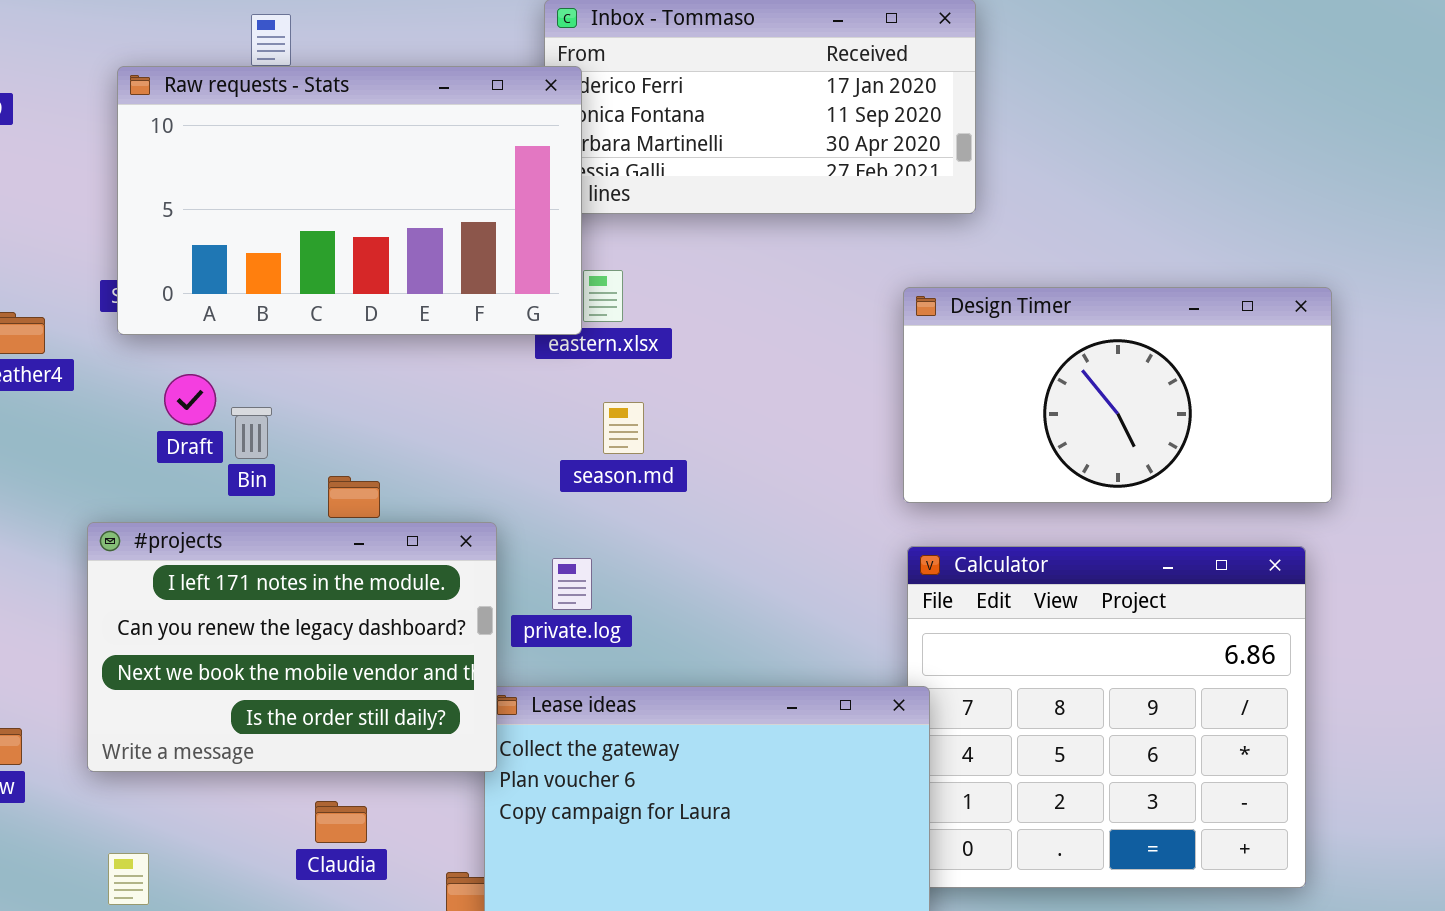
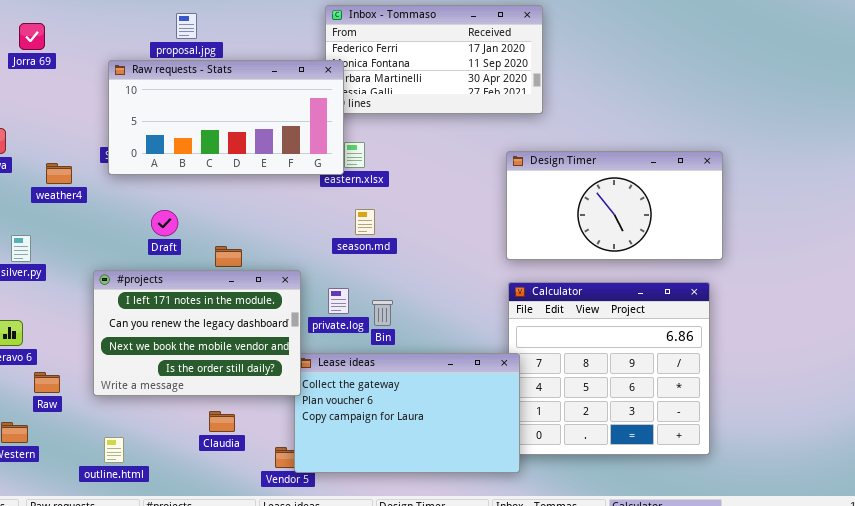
Raw requests - Stats: [117,66,582,335] -> [108,60,344,175], resized
Draft: [164,374,216,425] -> [151,210,178,236], moved
Bin: [231,407,272,459] -> [372,300,393,326], moved

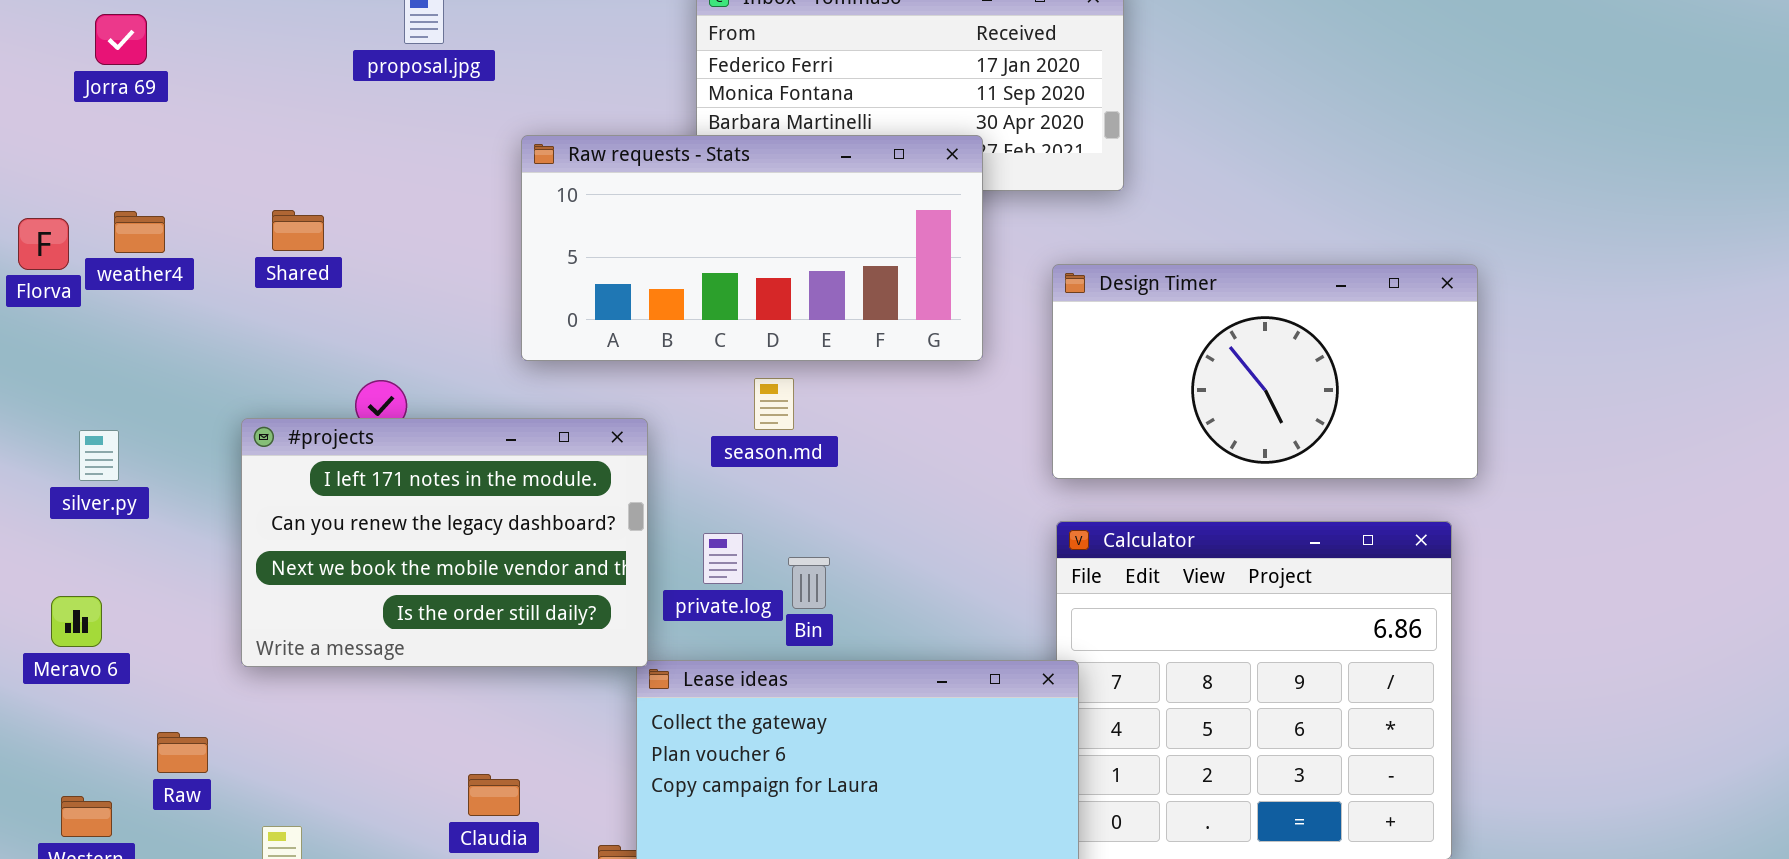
Raw requests - Stats: [108,60,344,175] -> [521,135,983,361], moved
weather4: [46,163,72,184] -> [114,211,165,253], moved
#projects: [93,270,301,396] -> [241,418,648,667], moved
Raw: [34,372,60,393] -> [157,732,208,773], moved

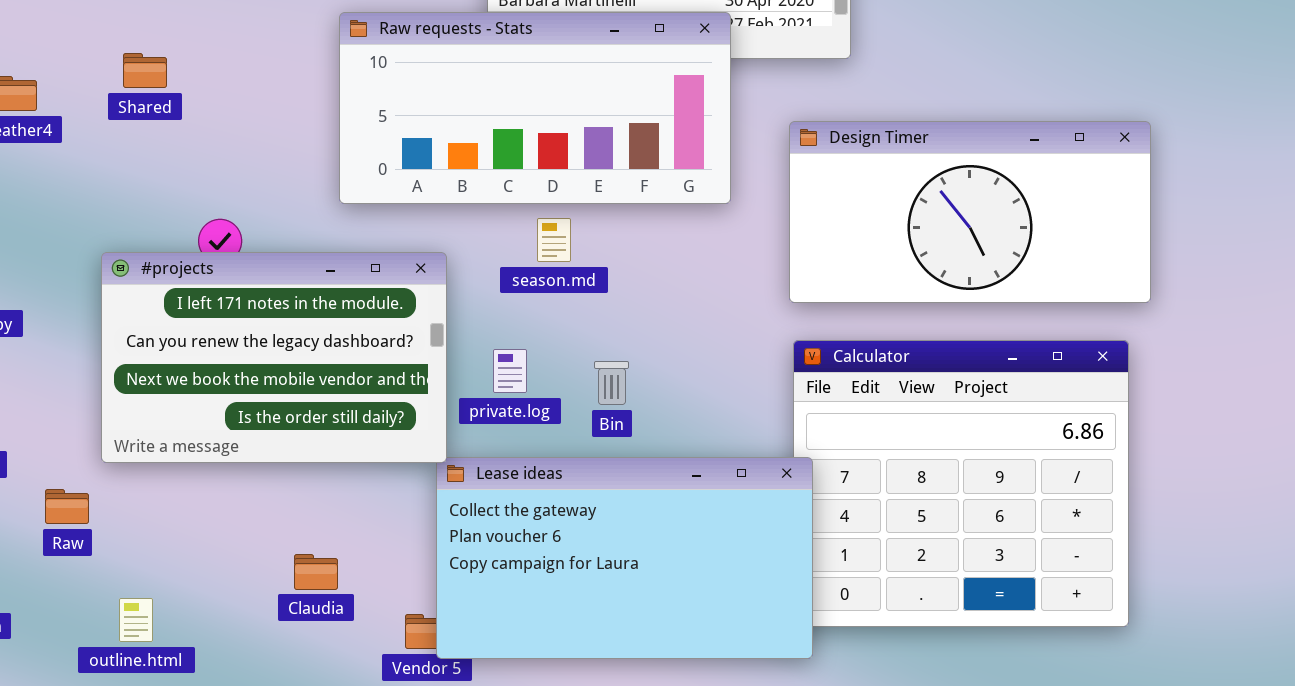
Shared: [272,210,324,251] -> [123,53,167,88], moved
Bin: [788,557,830,609] -> [594,361,629,405], moved
Raw: [157,732,208,773] -> [45,489,89,524], moved

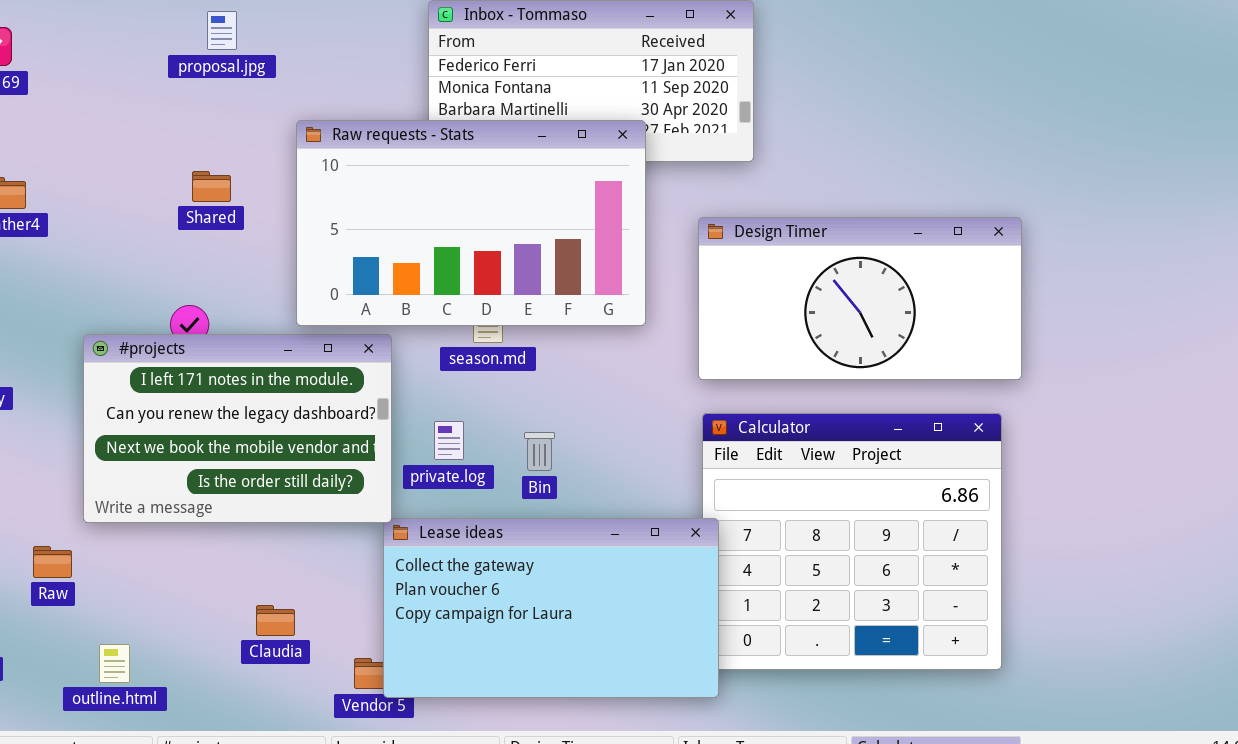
Raw requests - Stats: [339,12,731,204] -> [296,120,646,326], resized
Shared: [123,53,167,88] -> [192,171,231,202], moved

